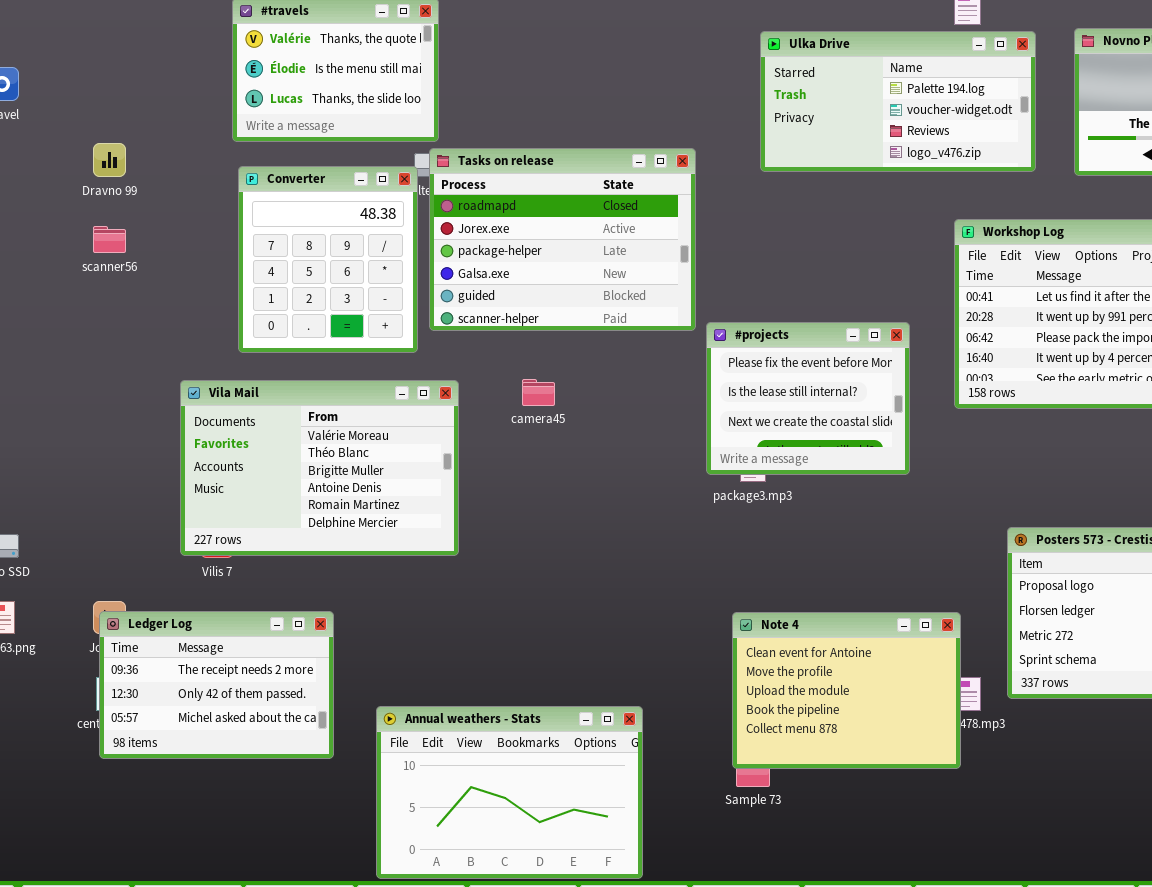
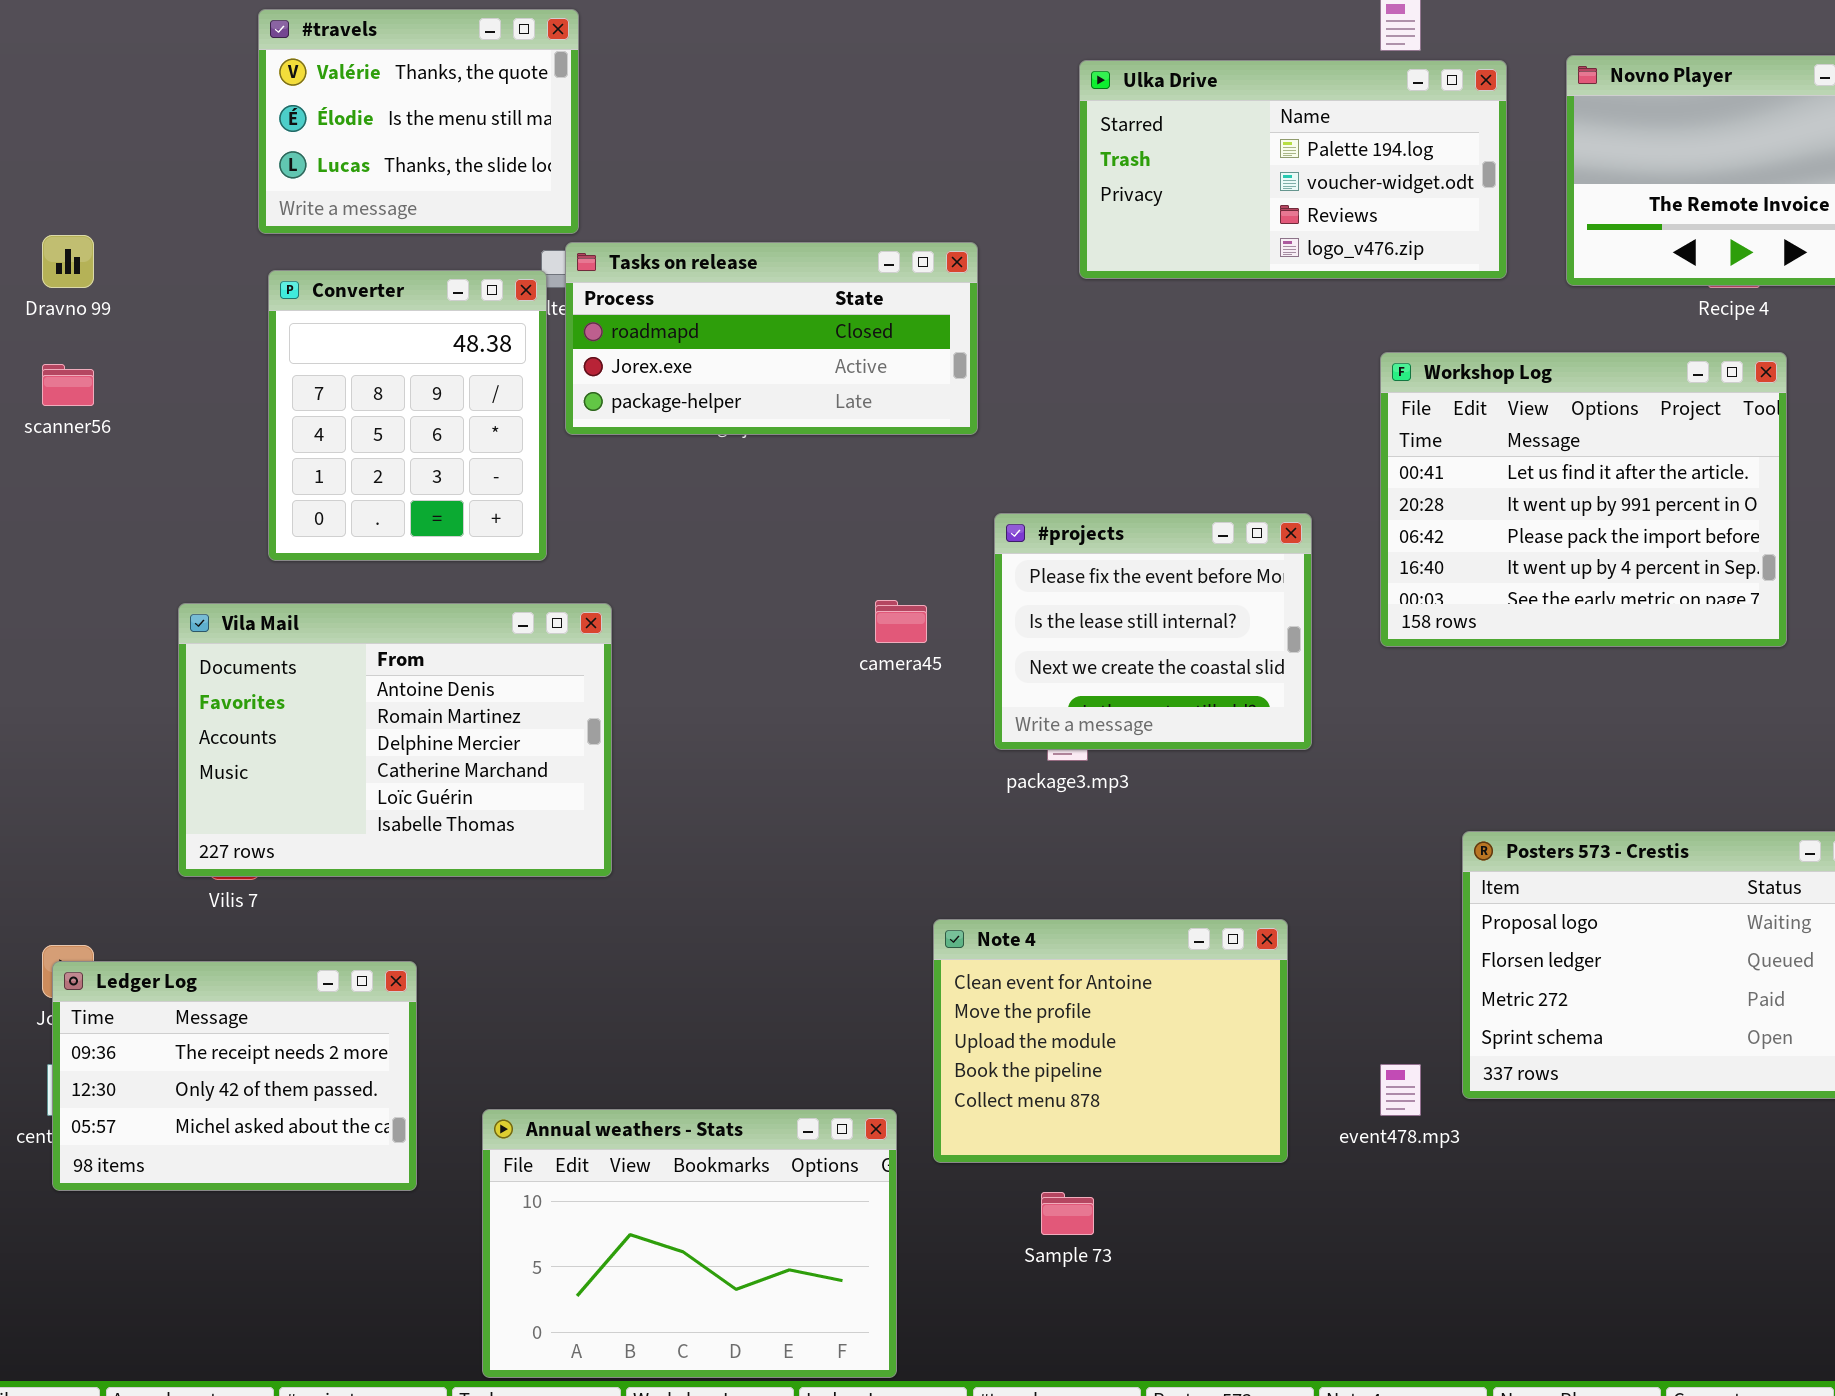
Tasks on release: [429,148,696,331] -> [565,242,978,435], resized
camera45: [522,379,555,406] -> [875,600,927,643], moved
Vila Mail: [180,380,459,556] -> [178,603,612,877], scrolled down 3 rows
Note 4: [732,612,961,769] -> [933,919,1288,1163], moved

